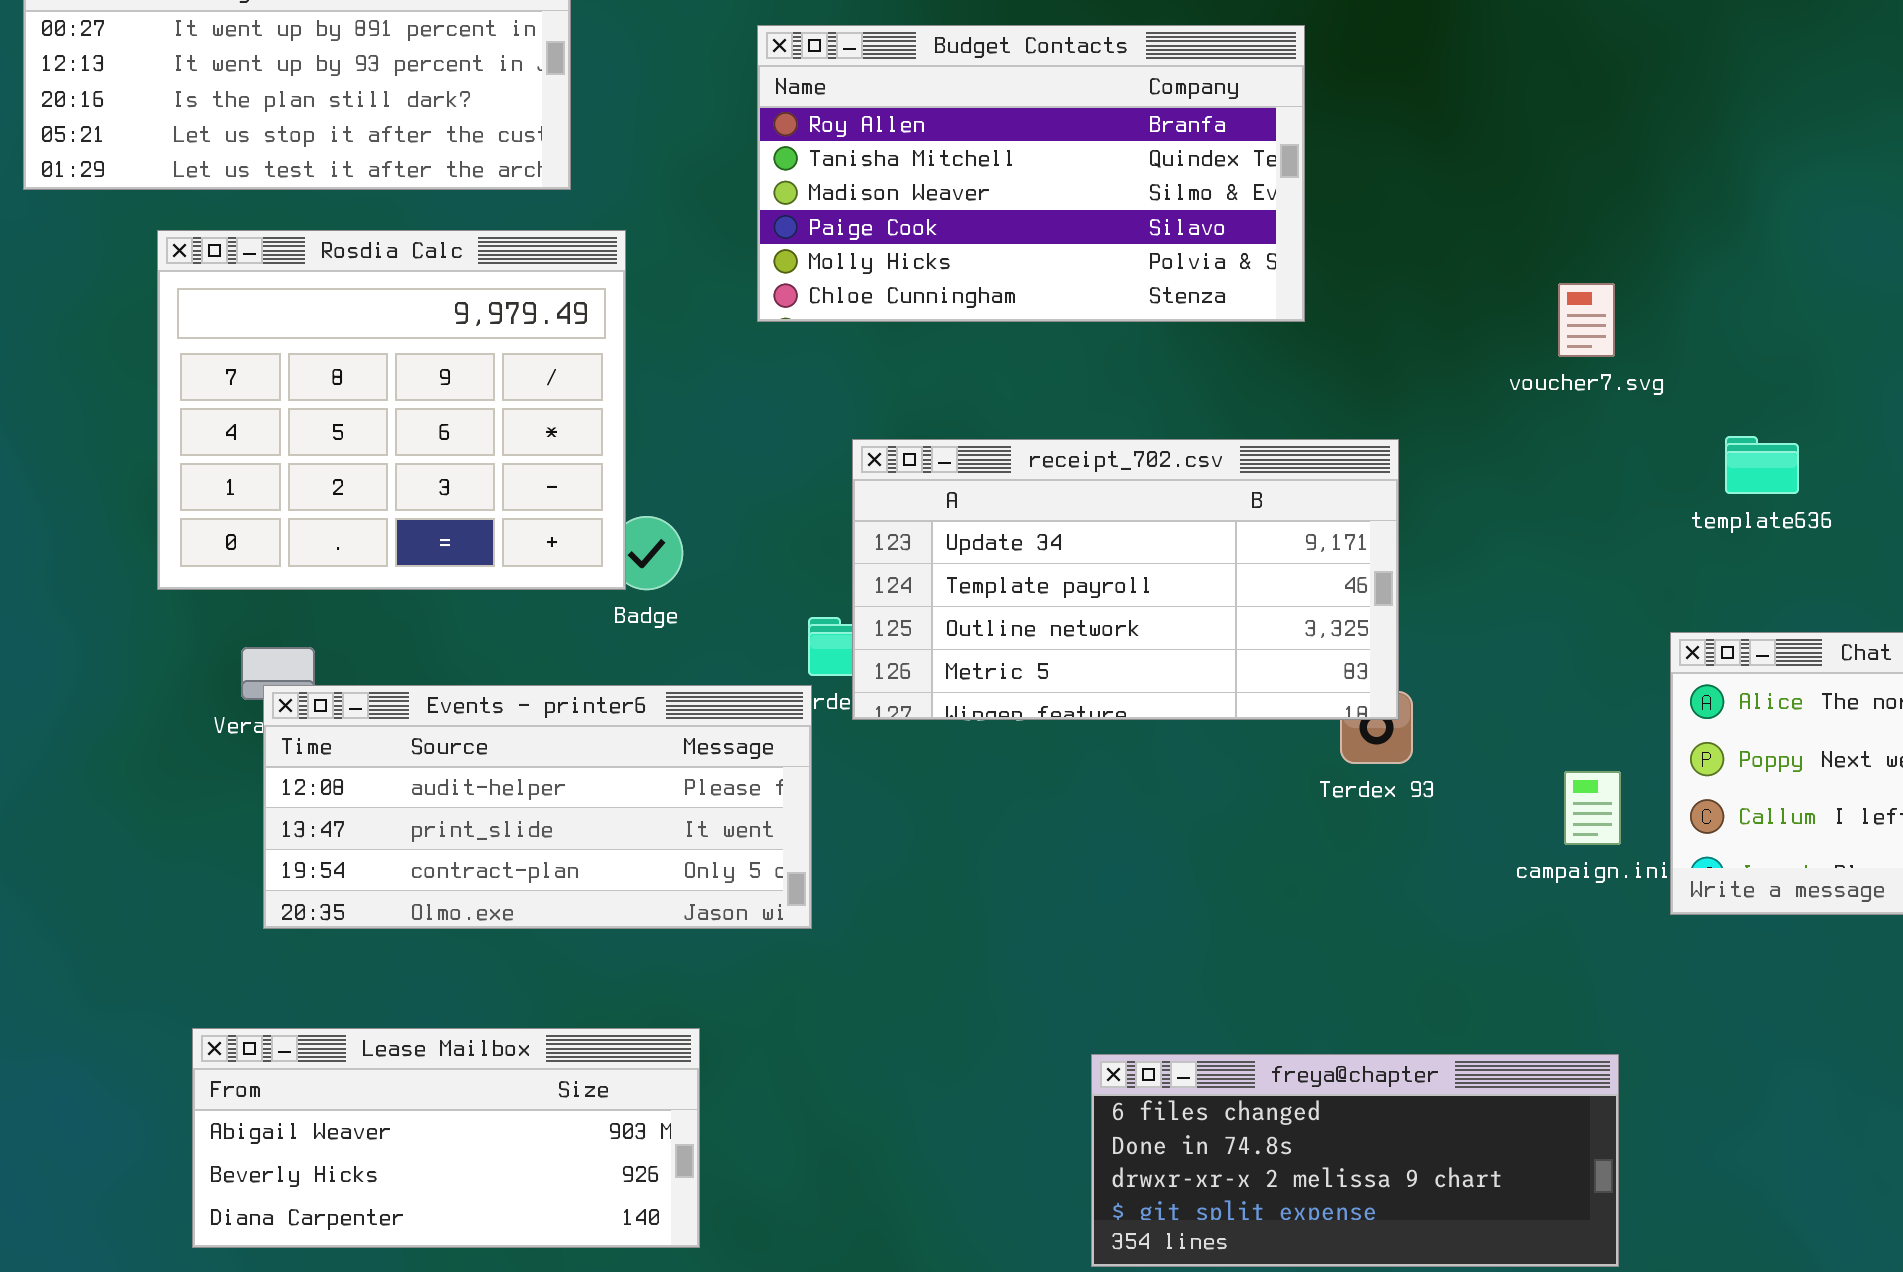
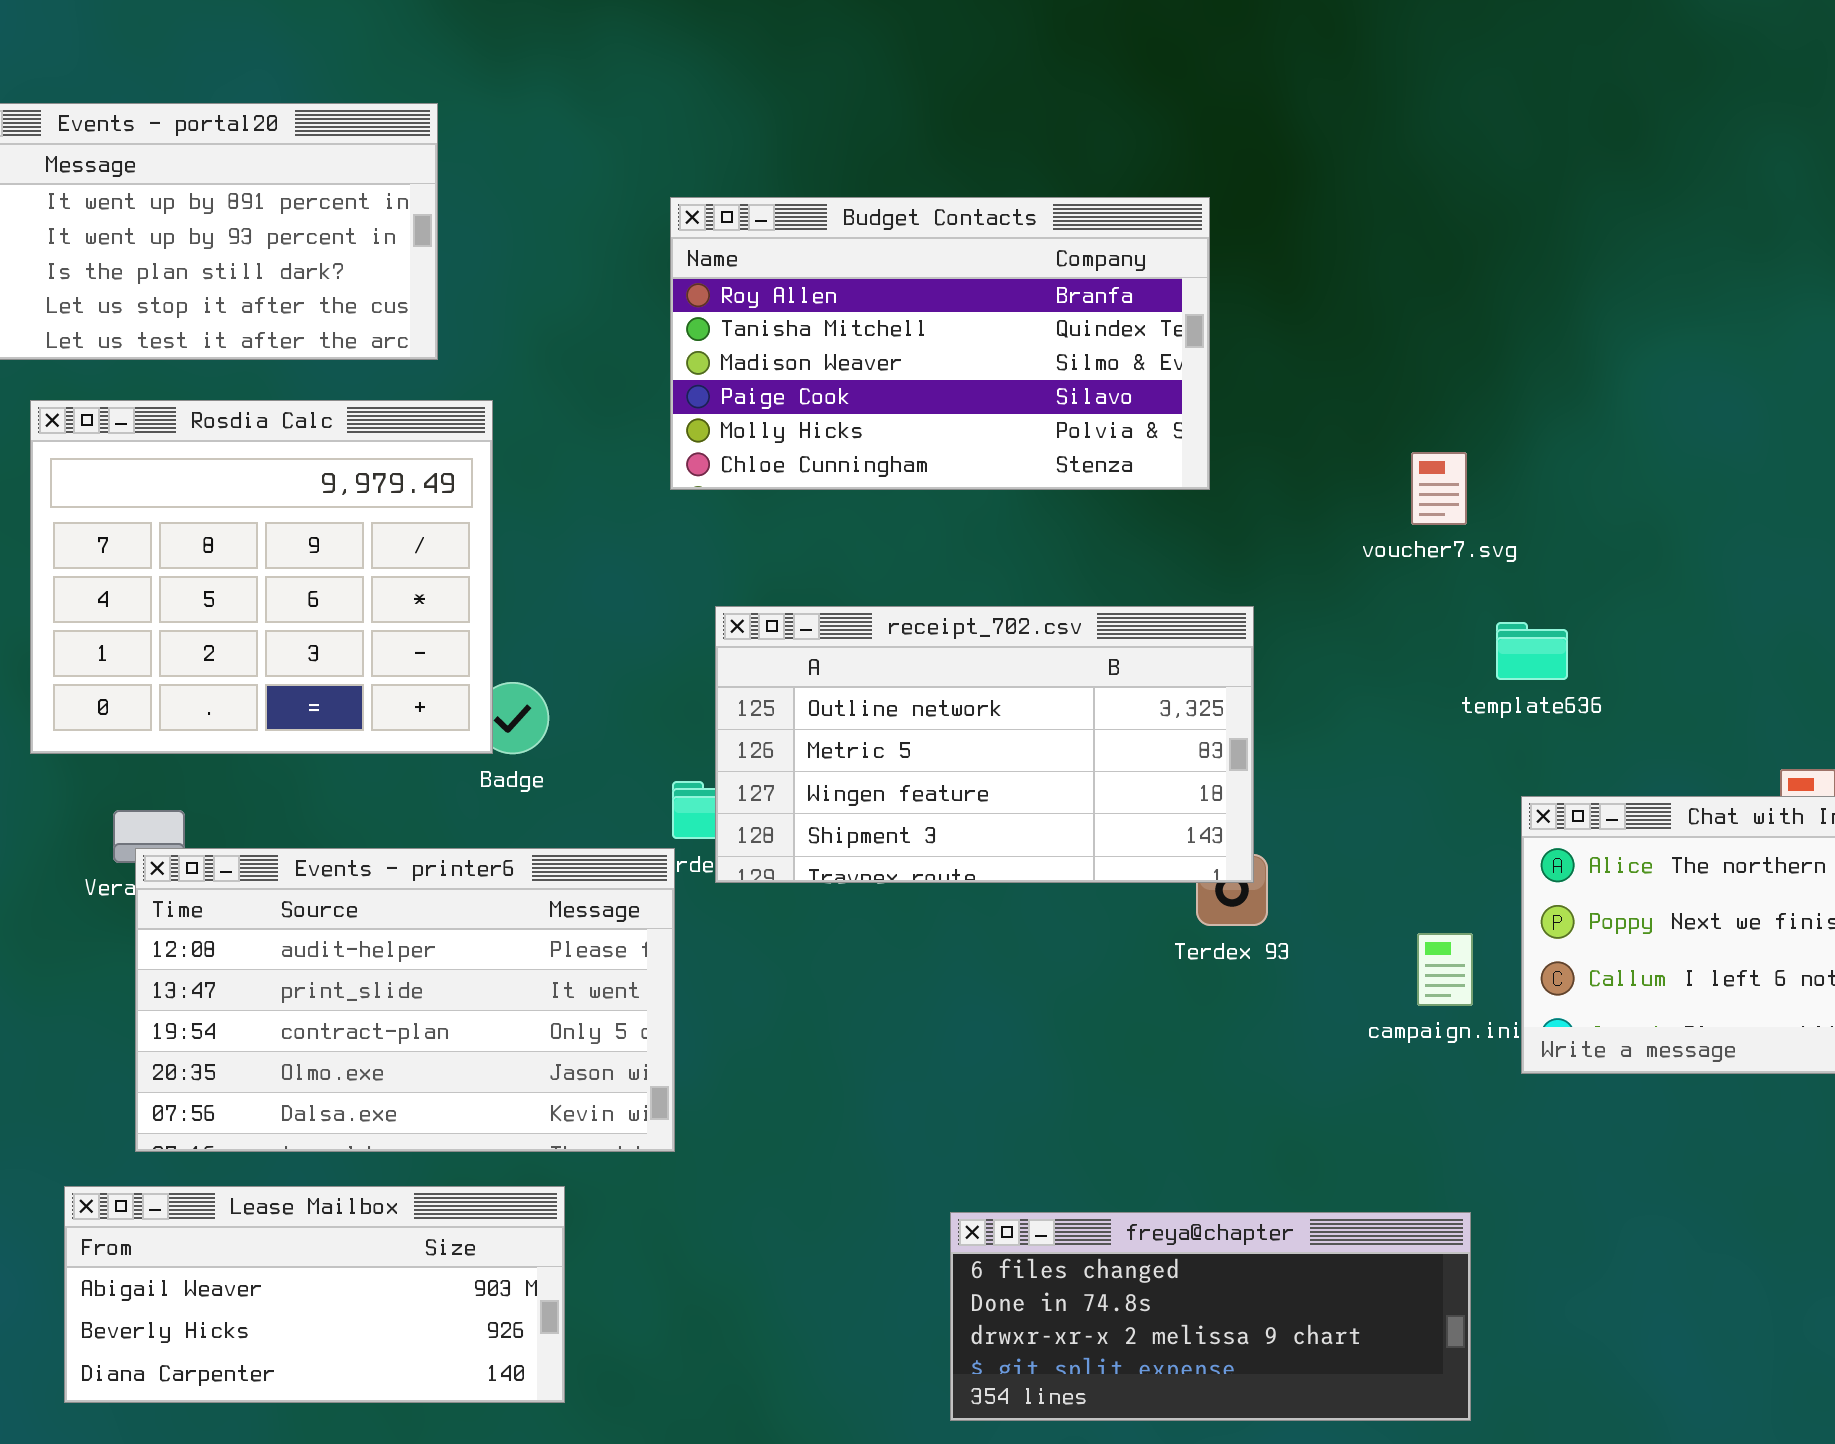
Budget Contacts: [757,25,1305,322] -> [670,197,1210,490], moved
template636: [1725,436,1799,494] -> [1496,622,1568,680], moved
receipt_702.csv: [852,439,1399,720] -> [715,606,1254,883], scrolled down 2 rows
Events - printer6: [263,685,812,929] -> [135,848,675,1152], resized

